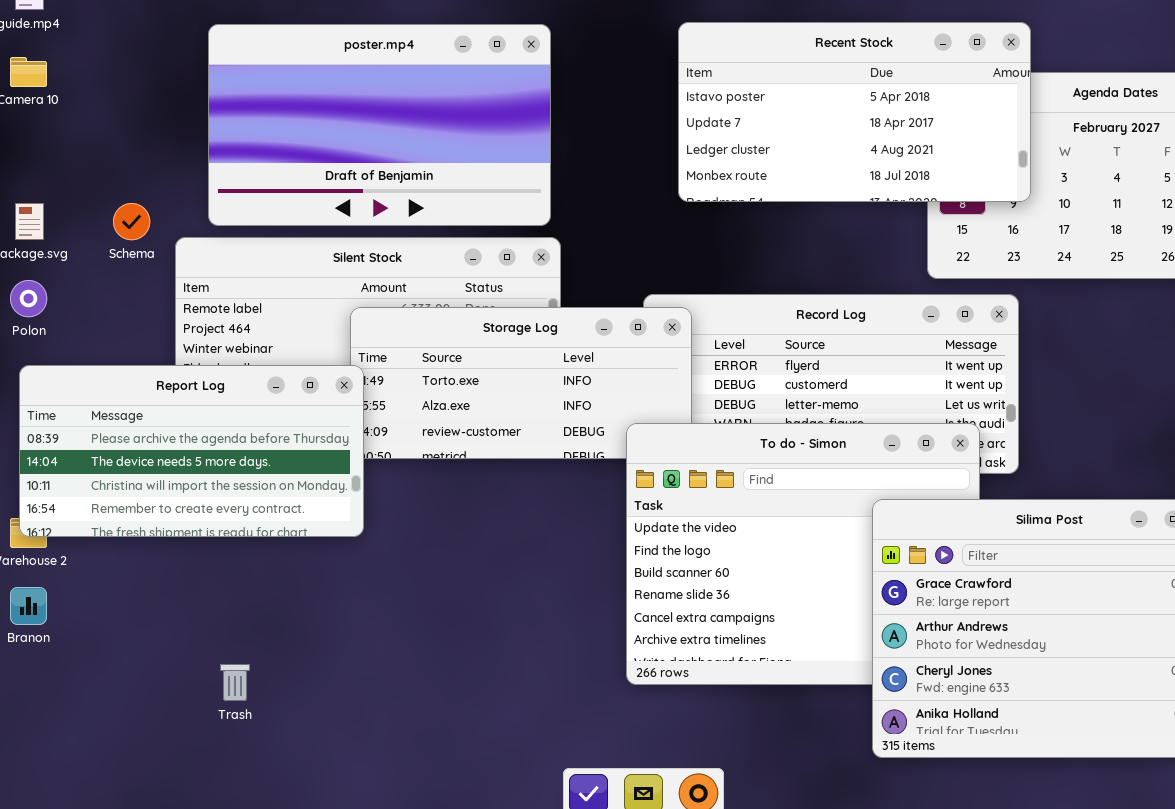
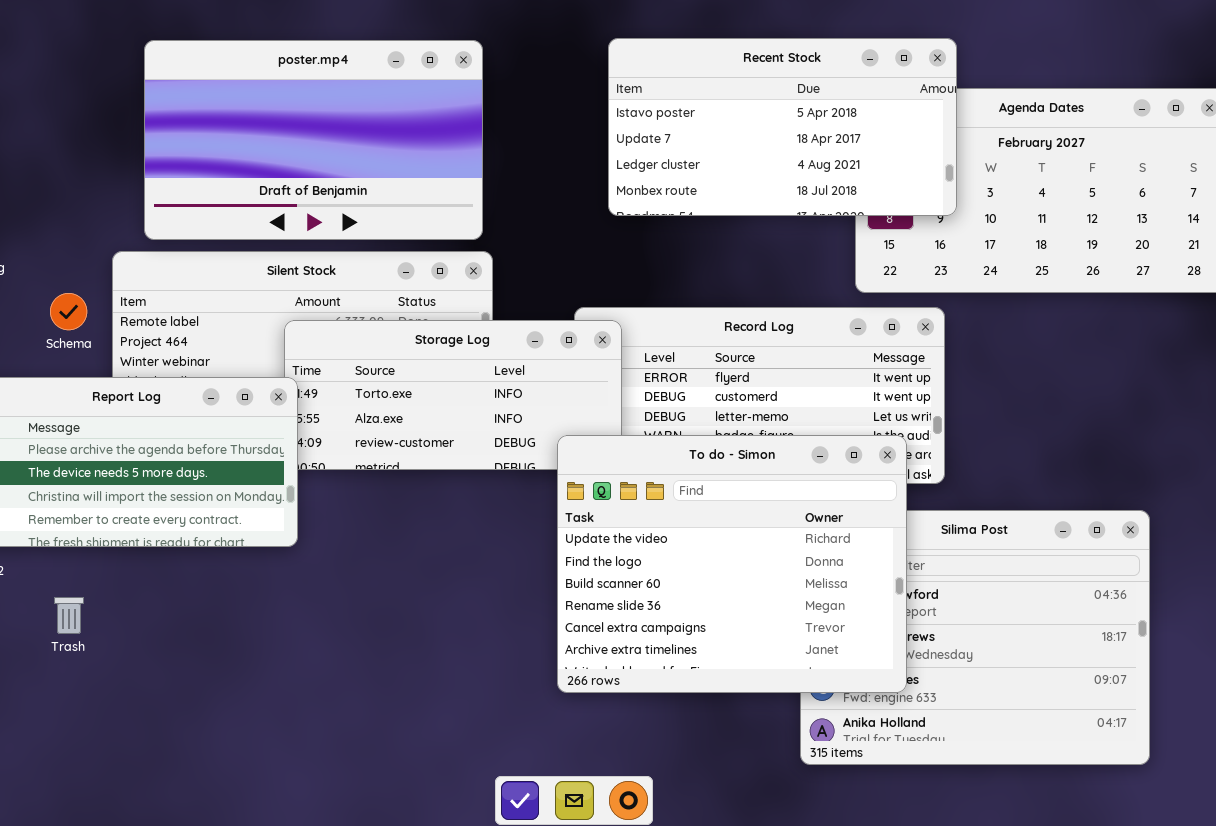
Schema: [113,203,150,240] -> [50,293,87,330], moved
To do - Simon: [626,423,980,685] -> [557,435,907,693], raised
Trash: [220,664,250,701] -> [54,597,84,634], moved

